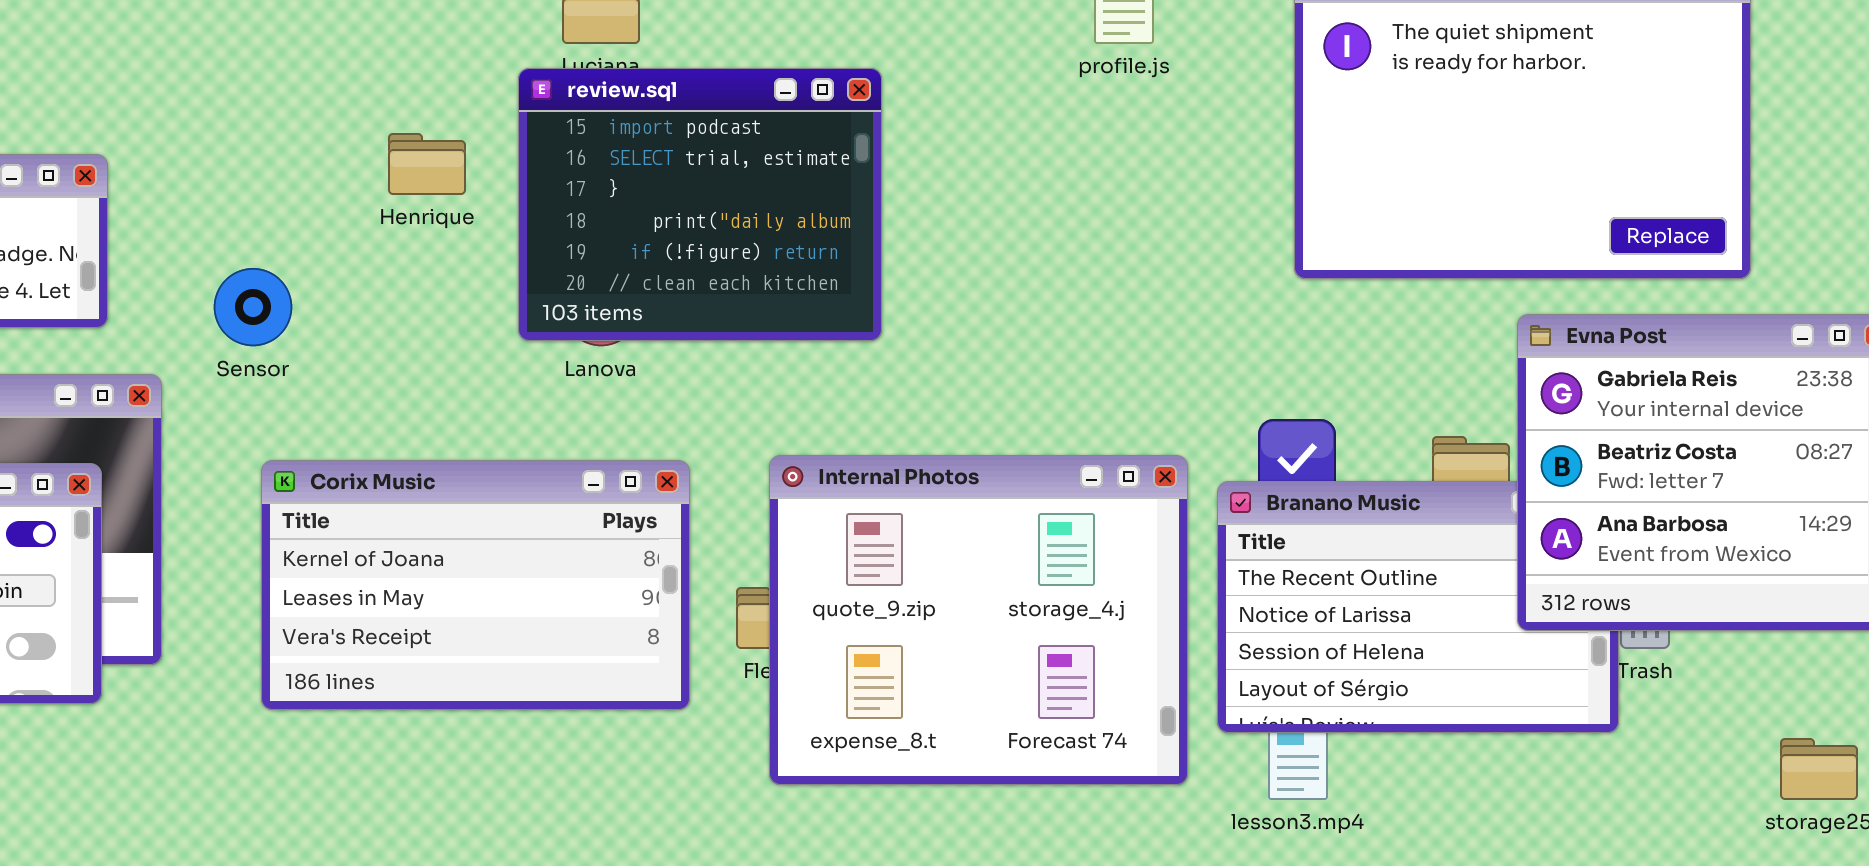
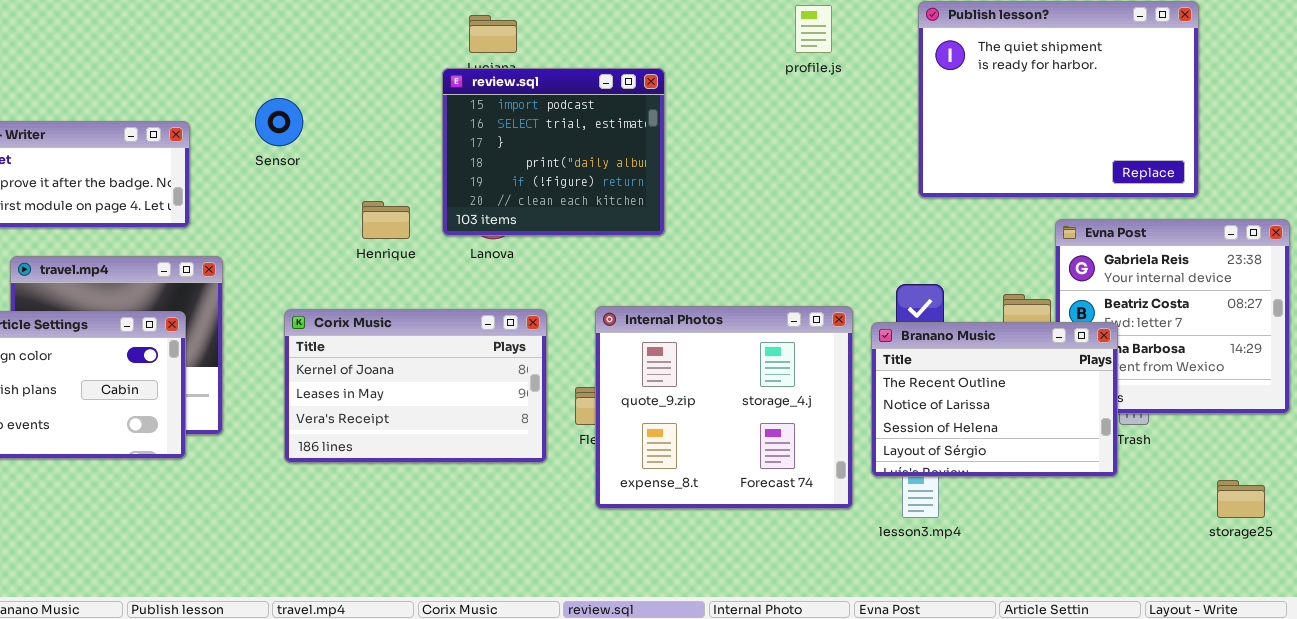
Henrique: [388,133,466,195] -> [362,201,410,239], moved
Sensor: [214,268,292,346] -> [255,98,303,146], moved
Branano Music: [1217,481,1619,733] -> [871,322,1118,477], raised

